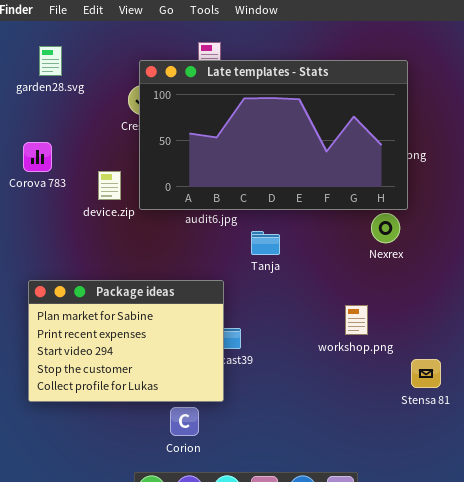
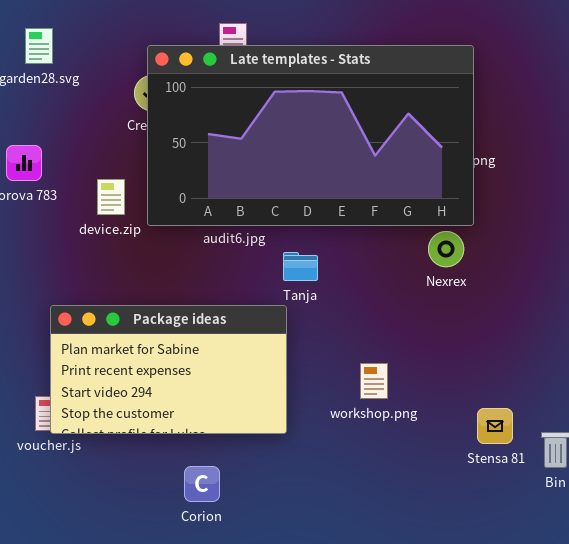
Package ideas: [28,280,224,402] -> [50,305,287,434], moved, resized
workshop.png: [345,305,368,335] -> [360,363,388,399], moved

